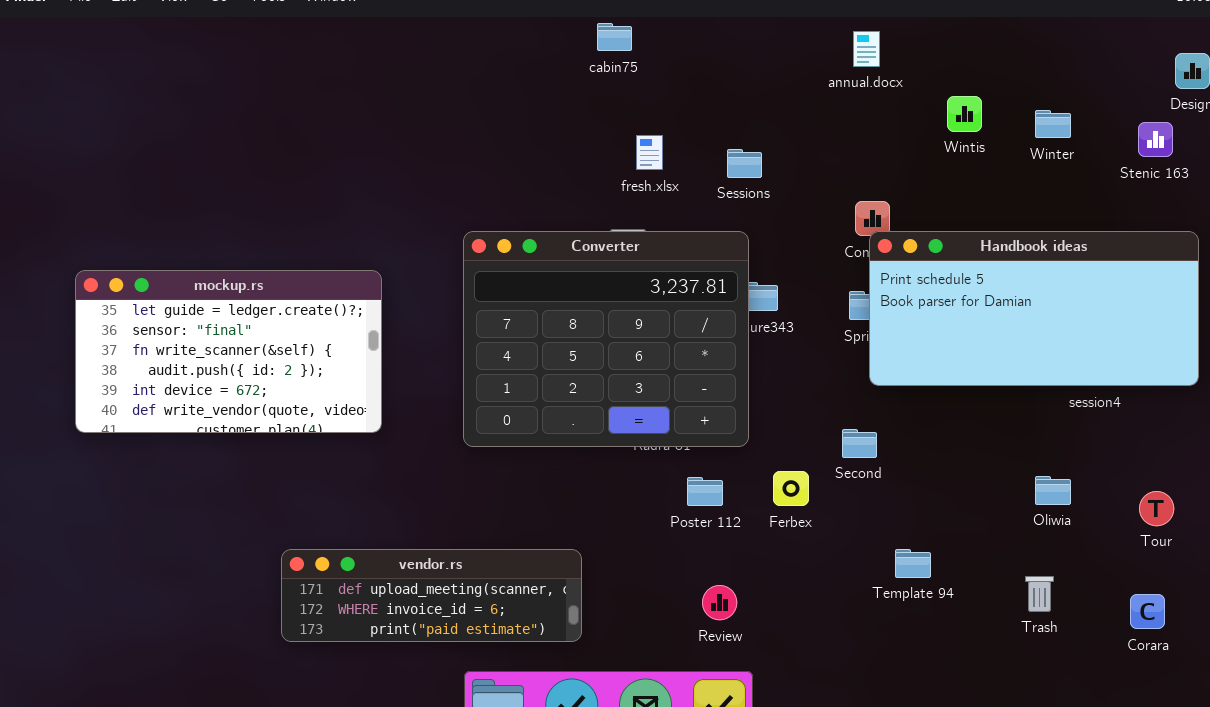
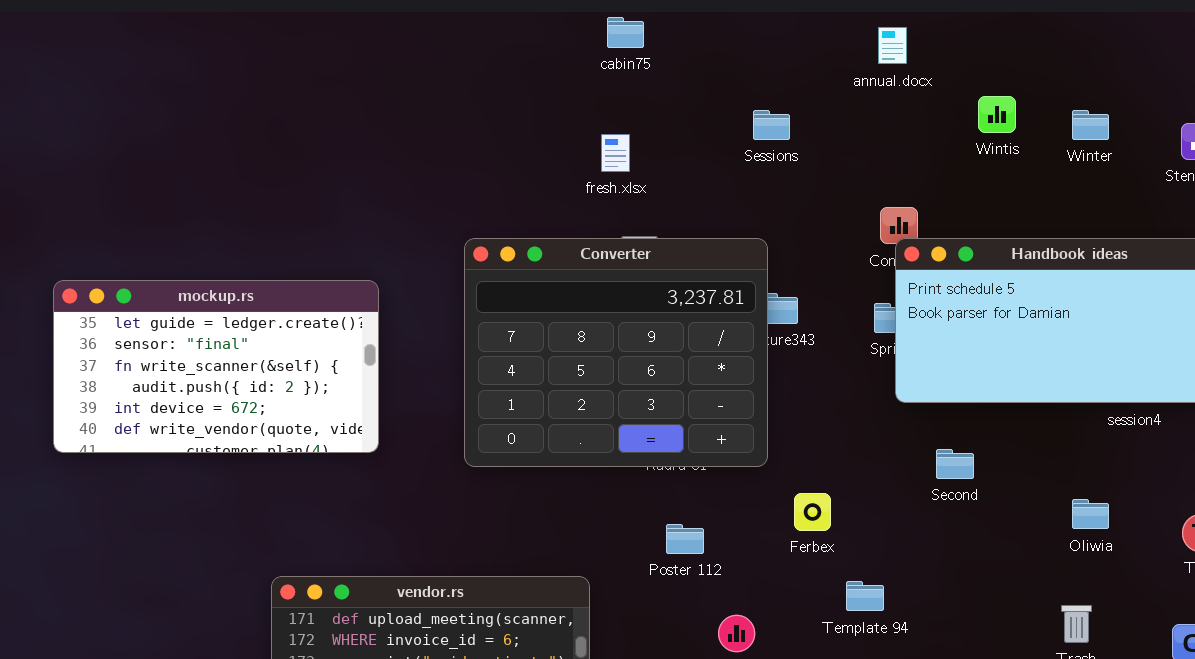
fresh.xlsx: [636,135,663,170] -> [601,134,630,172], moved
Sessions: [727,149,762,178] -> [753,110,790,140], moved
Second: [842,429,877,458] -> [936,449,974,479], moved
Poster 112: [687,477,723,506] -> [666,524,704,554], moved
Template 94: [895,549,931,578] -> [846,581,884,611], moved

